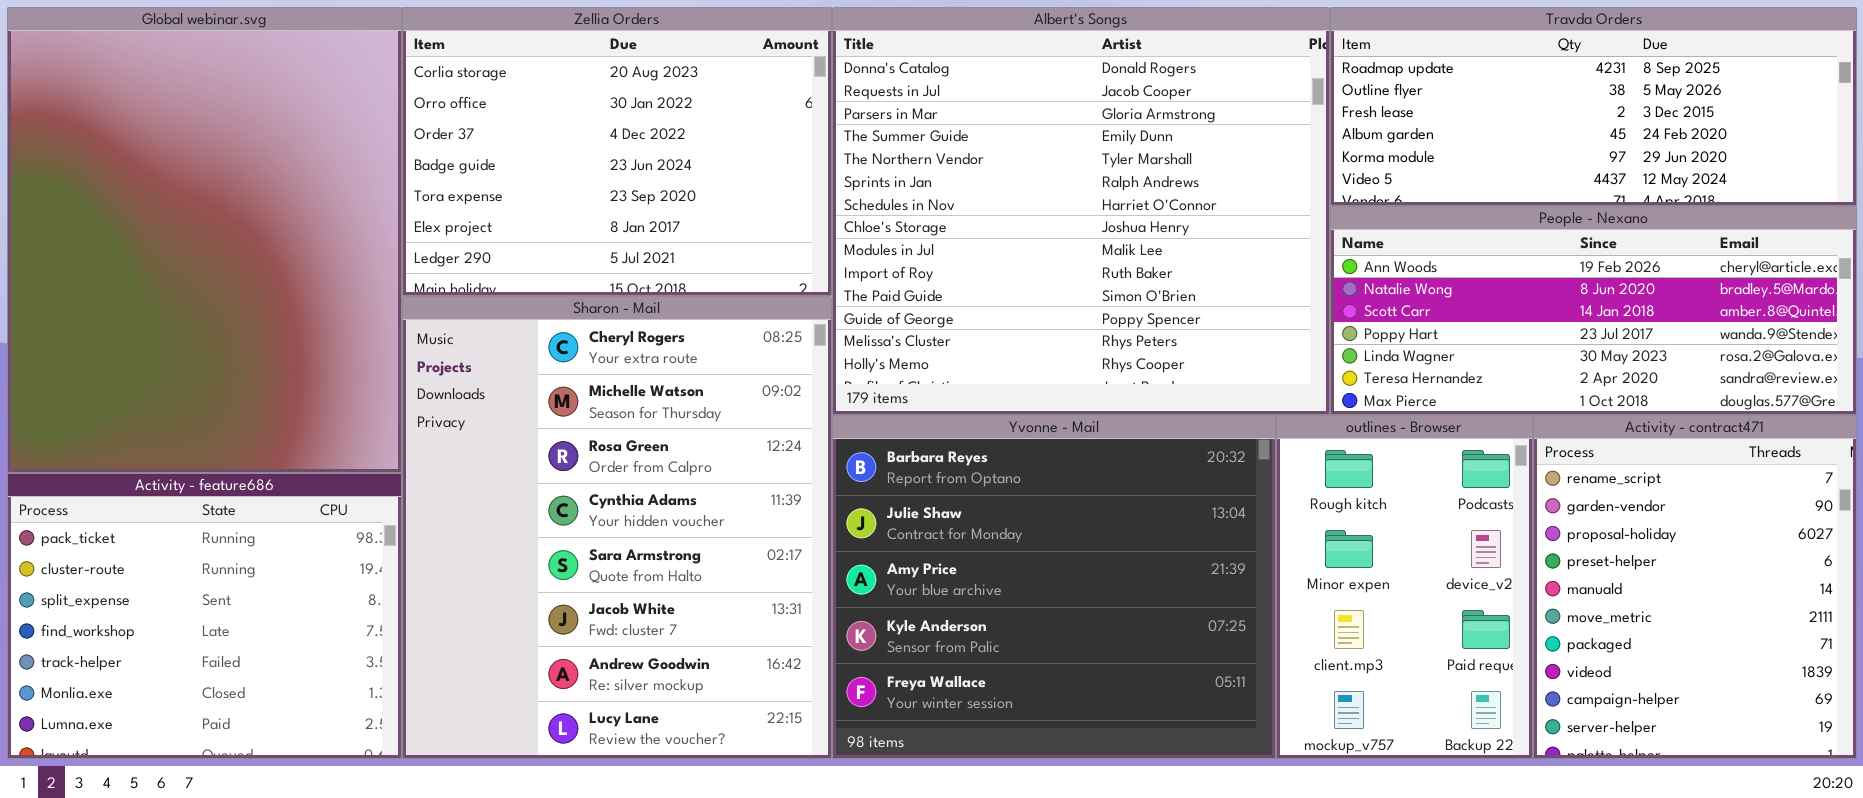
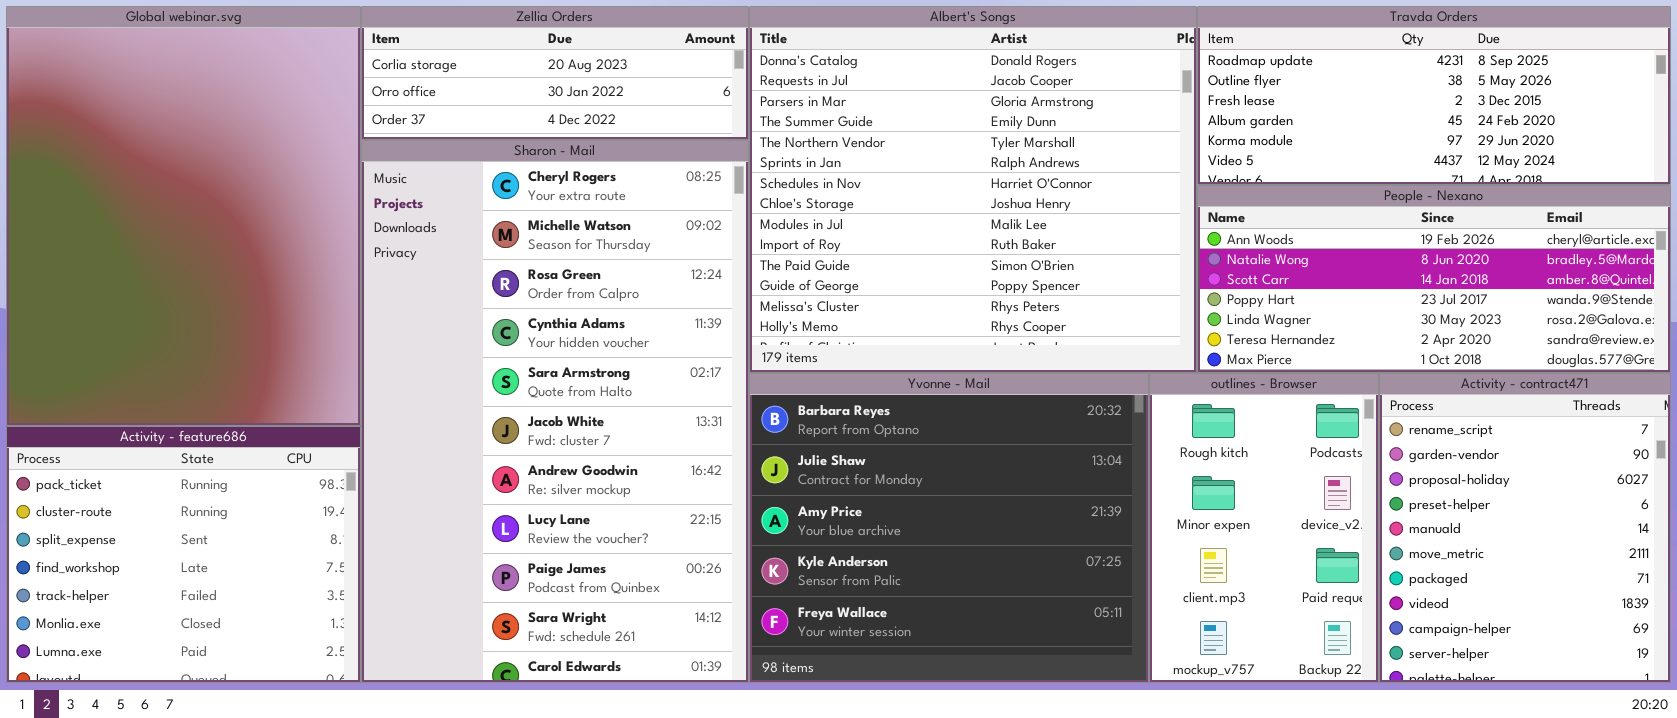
Zellia Orders: [402,7,832,296] -> [361,6,749,140], resized
Sharon - Mail: [402,296,832,759] -> [361,140,749,683], resized

